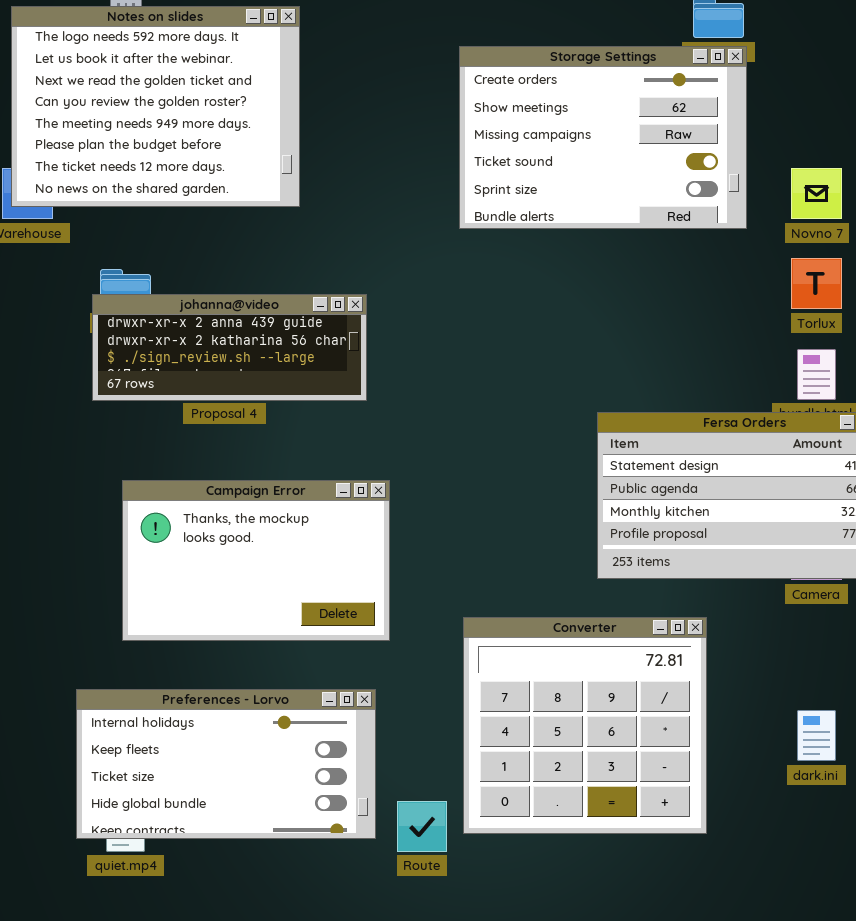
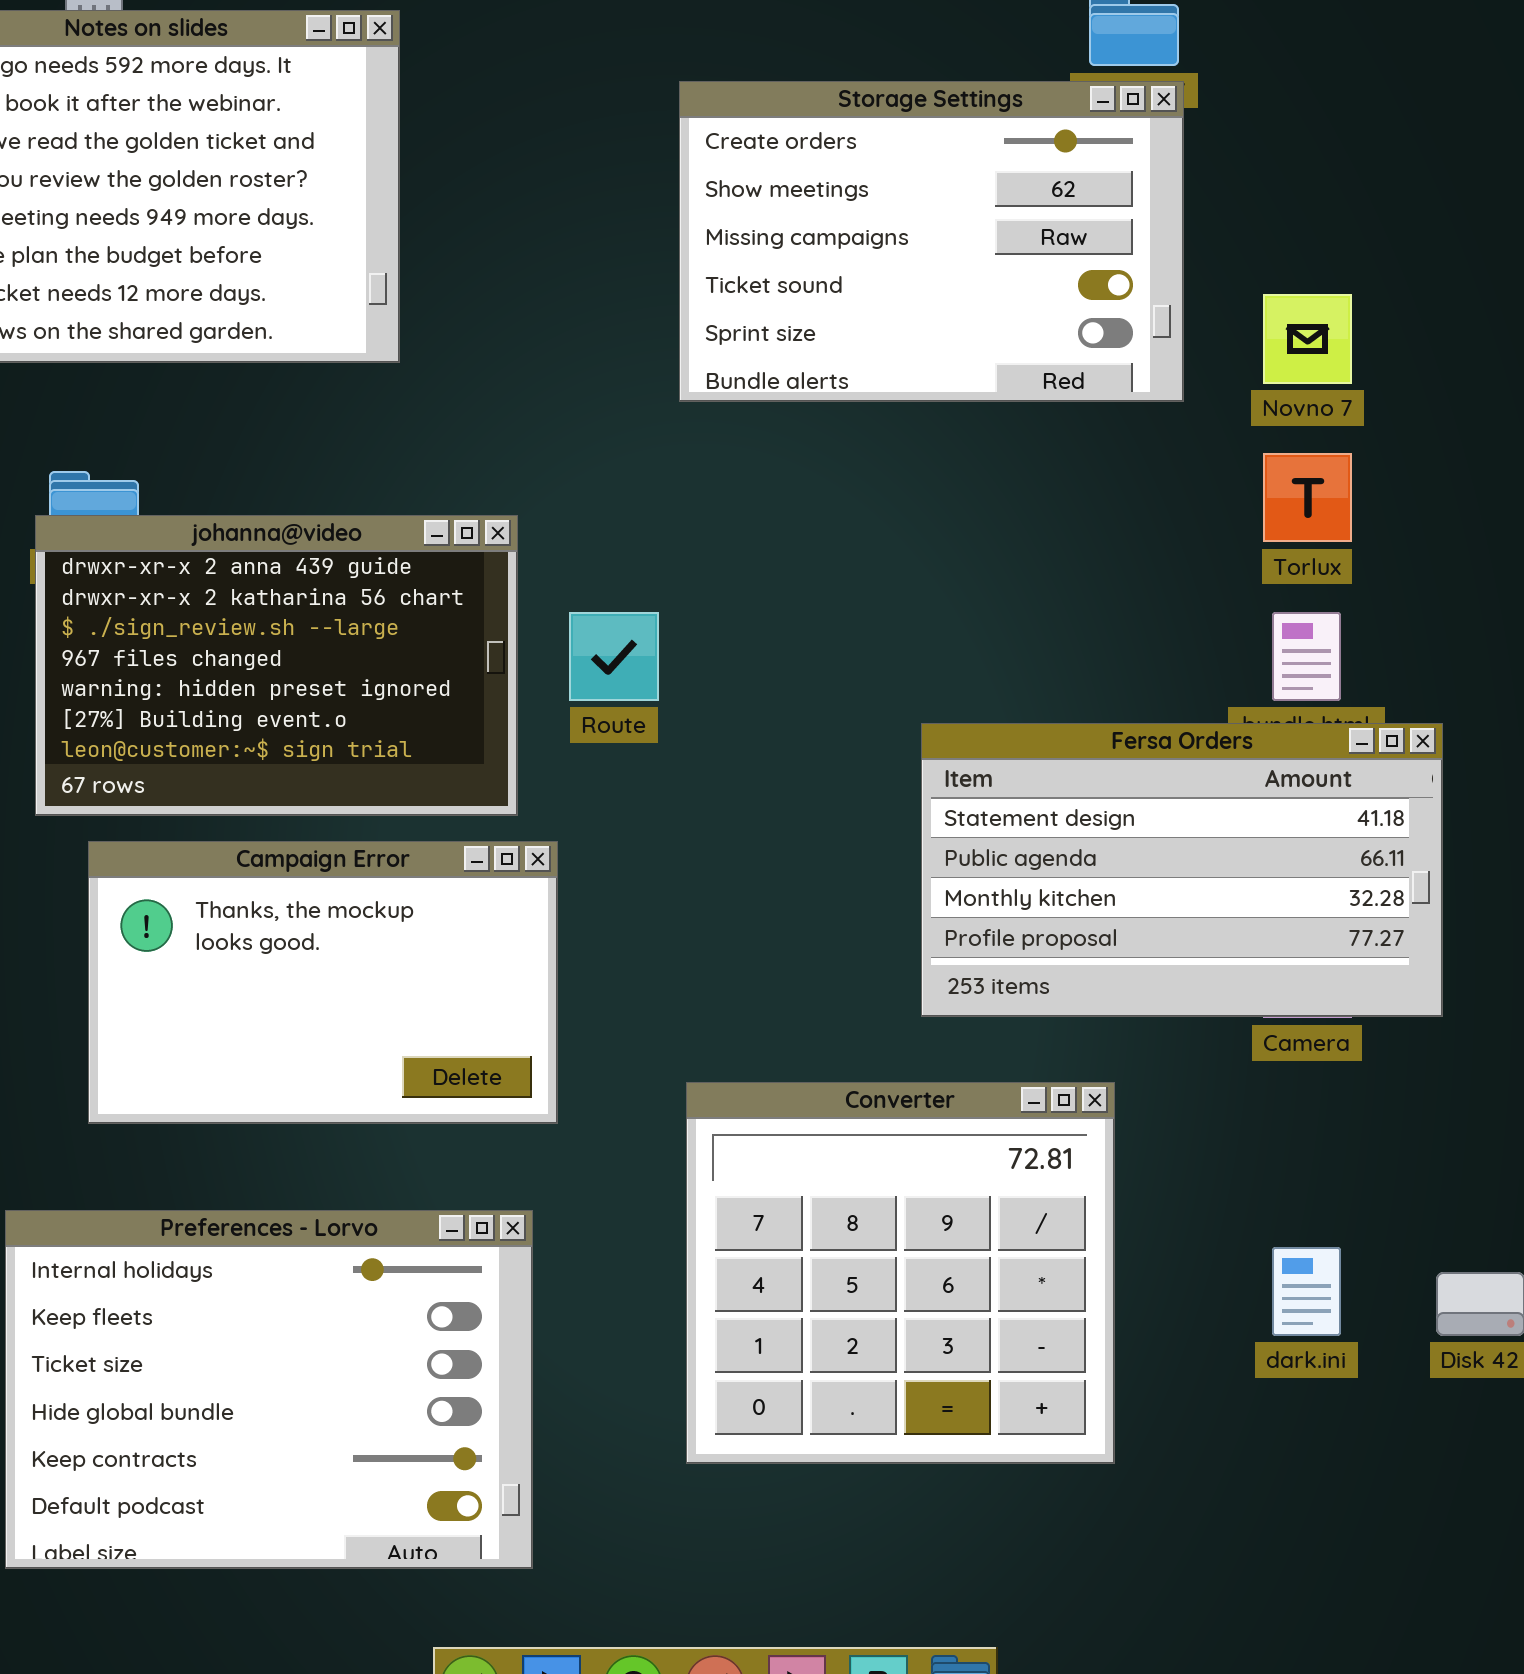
johanna@video: [92,294,367,401] -> [35,515,518,816], resized
Preferences - Lorvo: [76,689,376,839] -> [5,1210,533,1569], resized
Route: [397,801,447,852] -> [569,612,659,701], moved

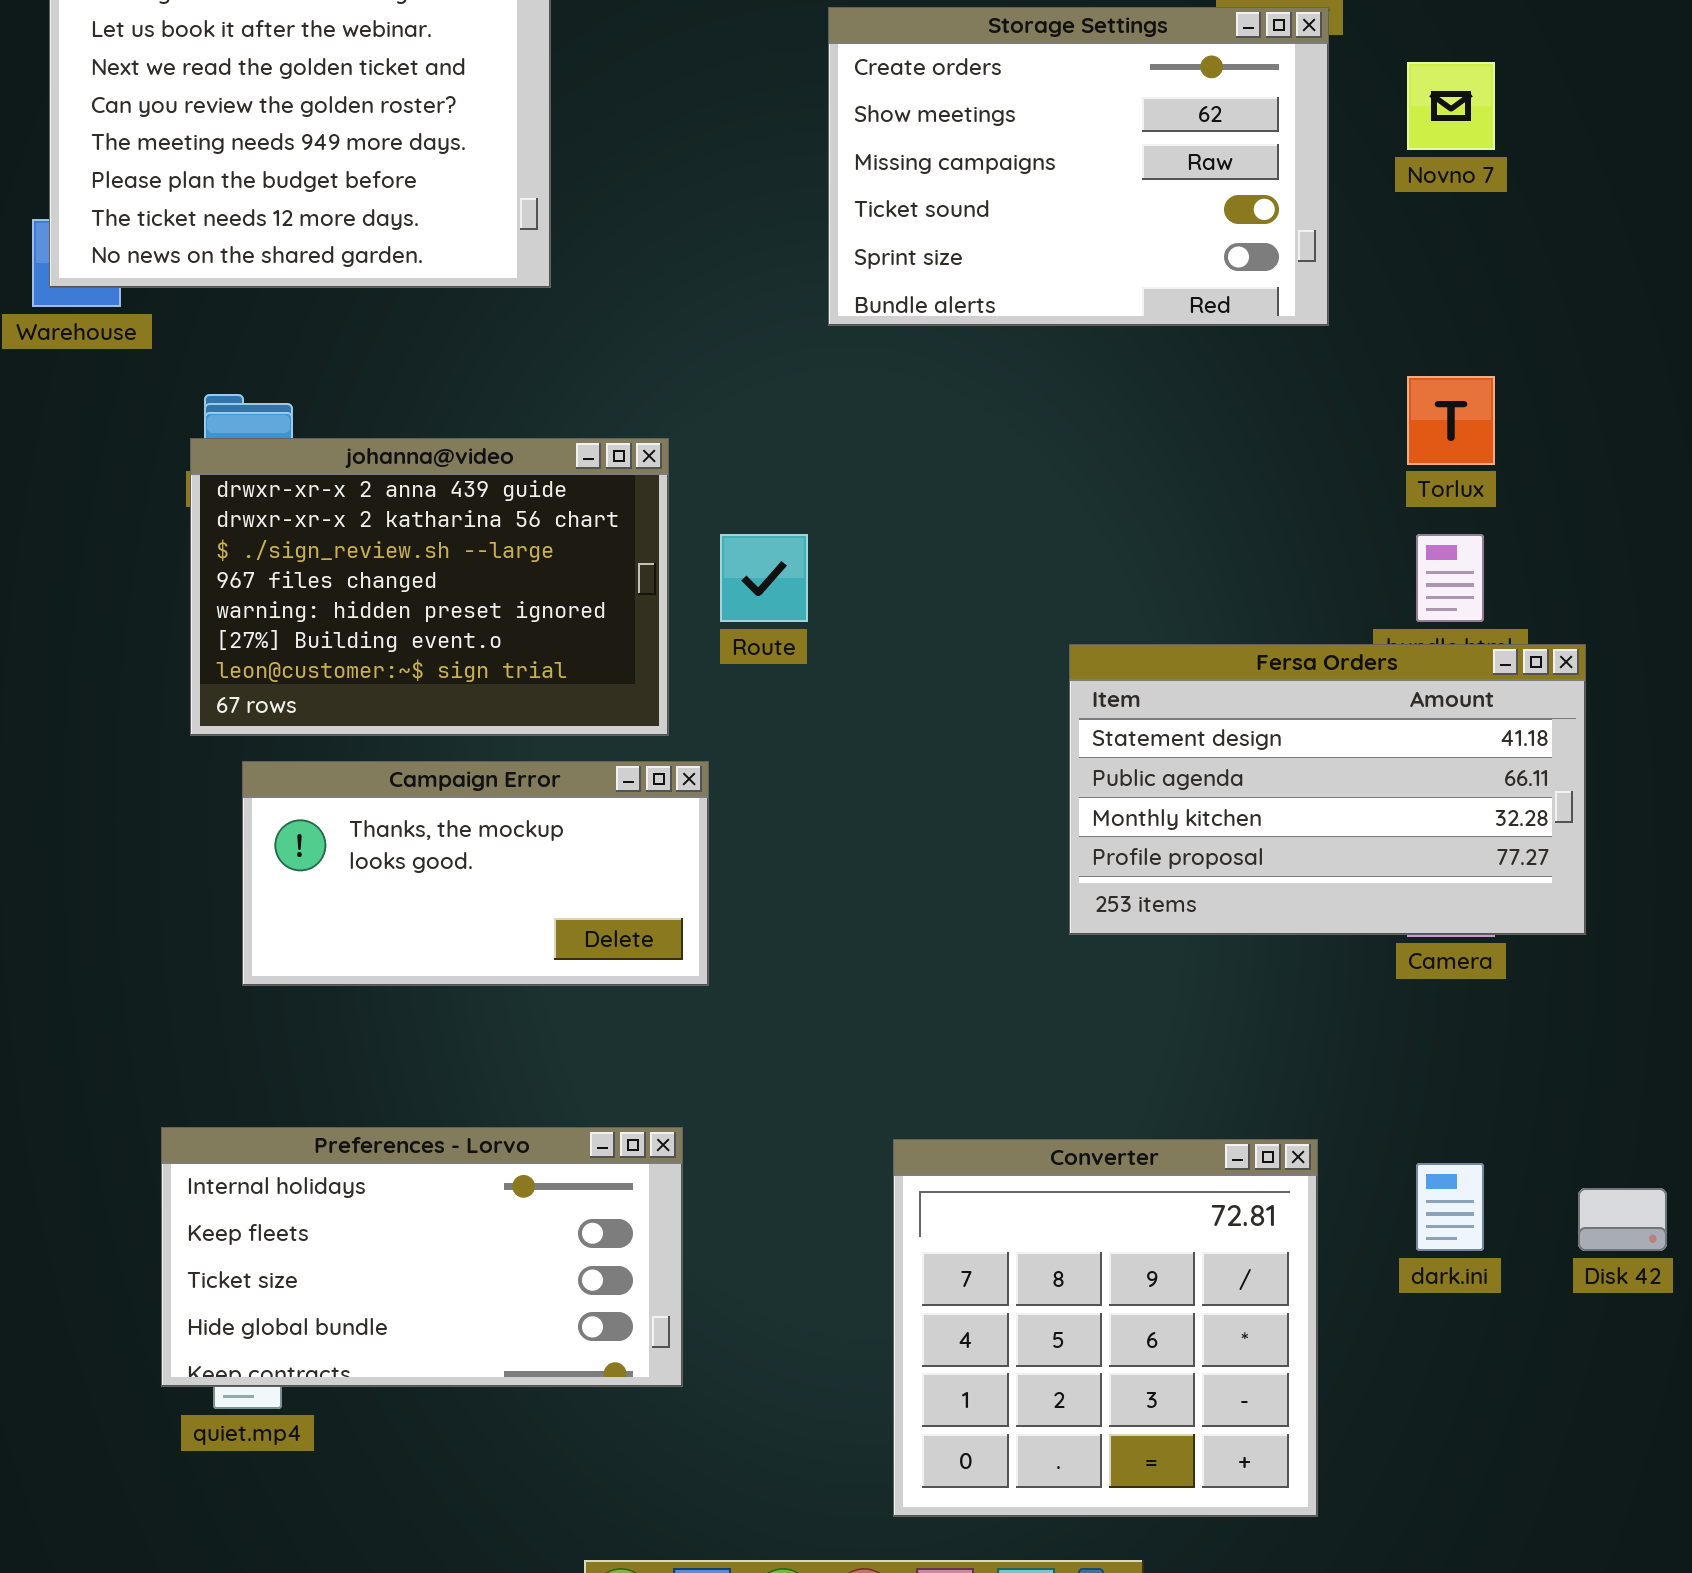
Novno 7: [1263,294,1352,384] -> [1407,62,1495,150], moved
Campaign Error: [88,841,558,1124] -> [242,761,709,986], resized
Converter: [686,1082,1115,1464] -> [893,1139,1318,1517], moved
Preferences - Lorvo: [5,1210,533,1569] -> [161,1127,683,1387], resized

